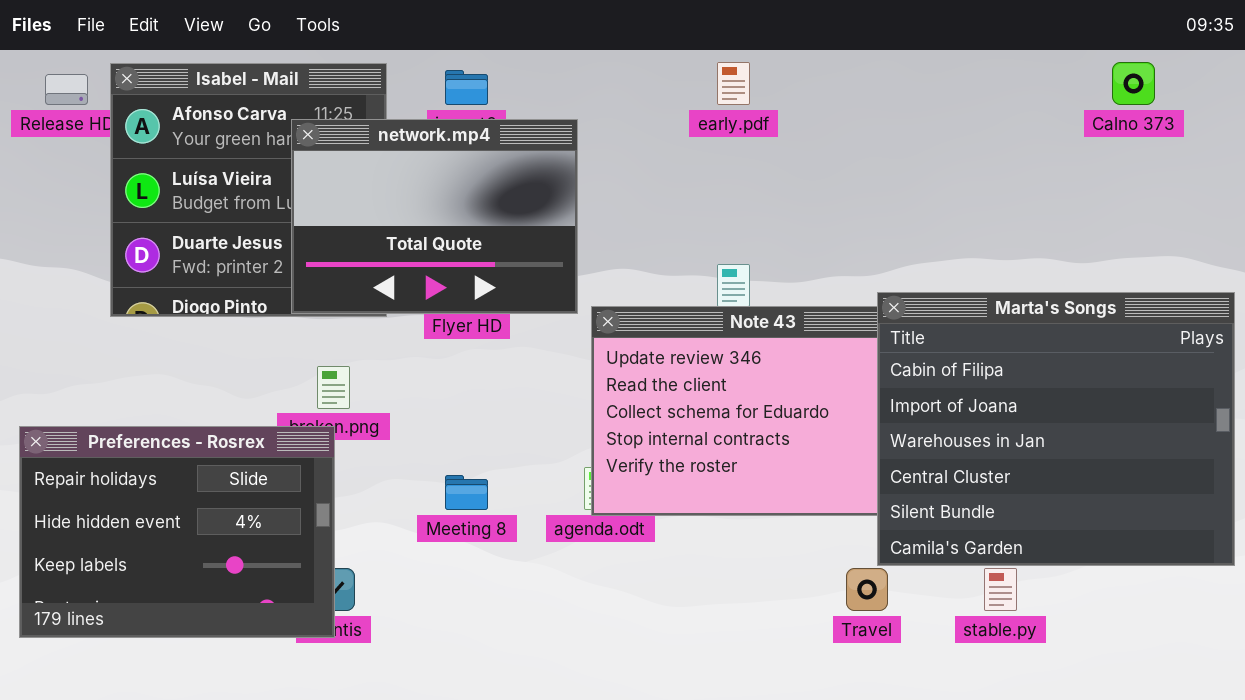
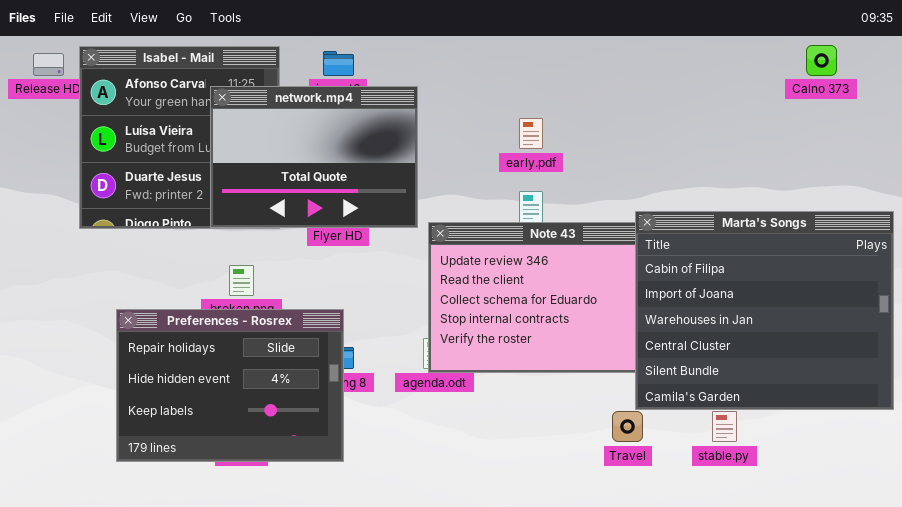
early.pdf: [717,62,750,105] -> [519,118,543,149], moved
Preferences - Rosrex: [19,426,335,638] -> [116,309,344,462], moved

